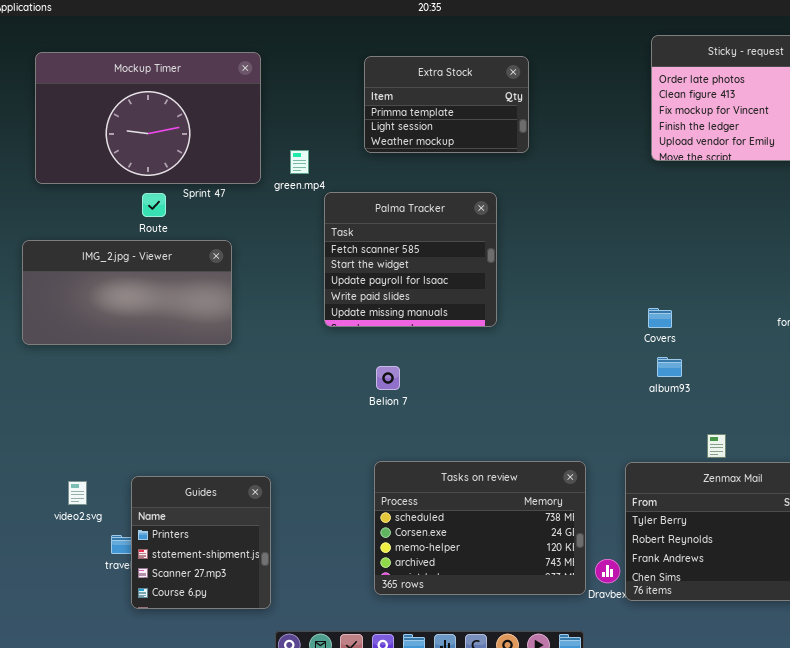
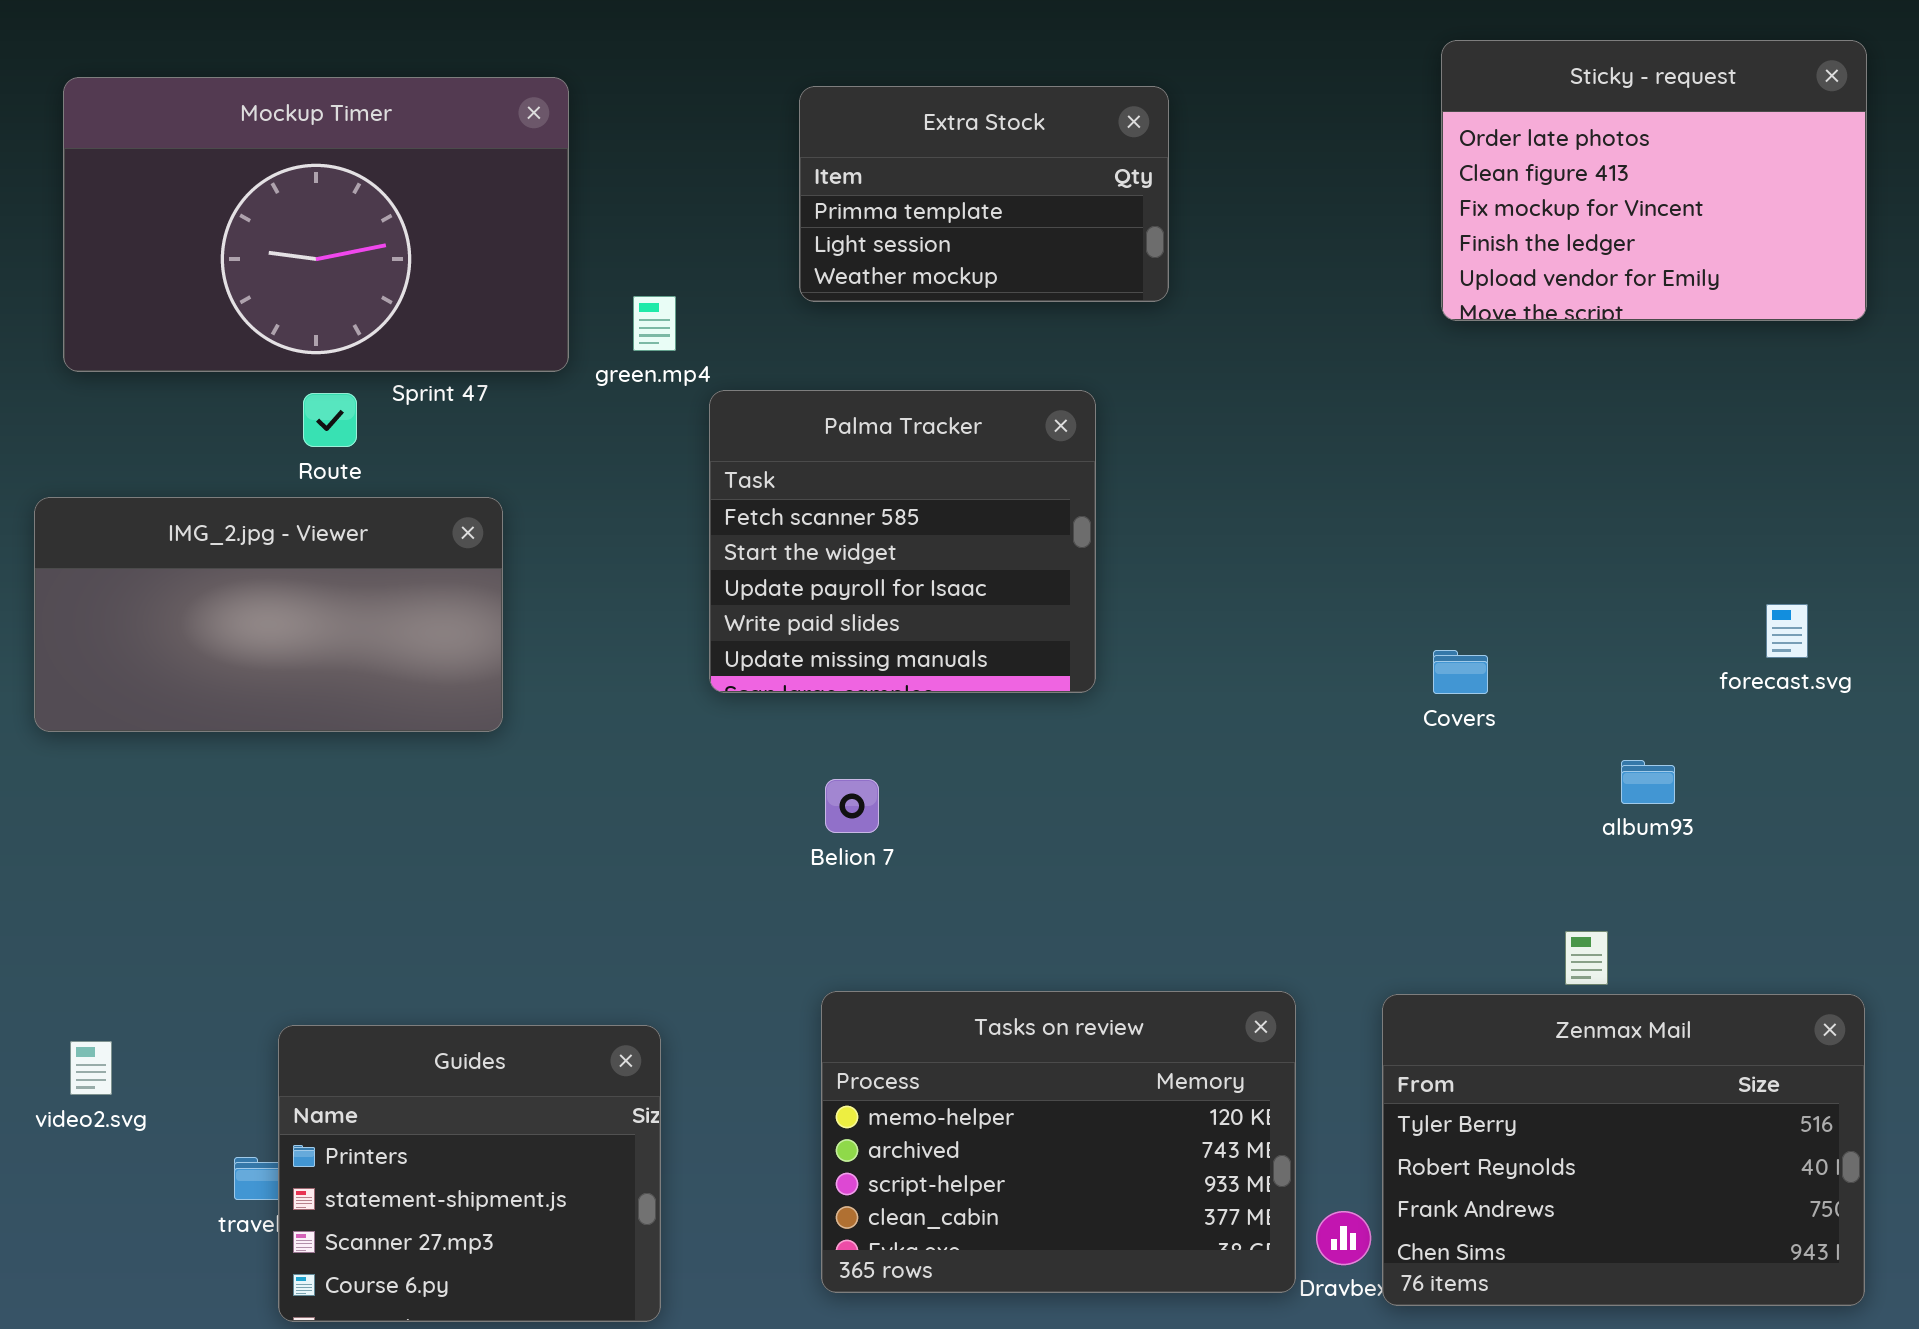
album93: [657,357,682,377] -> [1621,760,1675,804], moved
Tasks on review: [374,461,586,595] -> [821,991,1296,1293], scrolled down 2 rows
Guides: [131,476,271,609] -> [278,1025,661,1322], resized
video2.svg: [68,481,87,505] -> [70,1041,112,1095], moved

